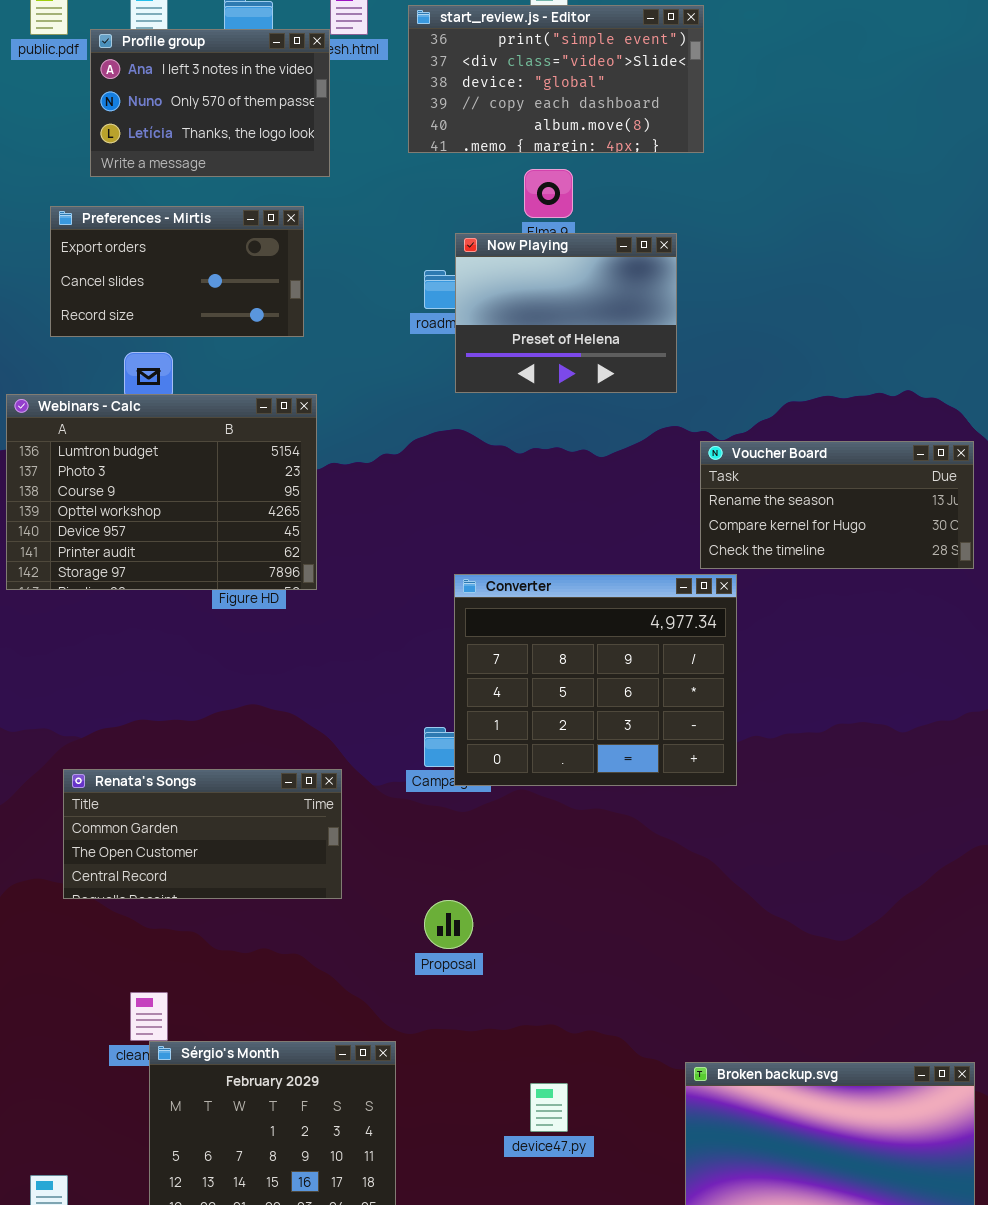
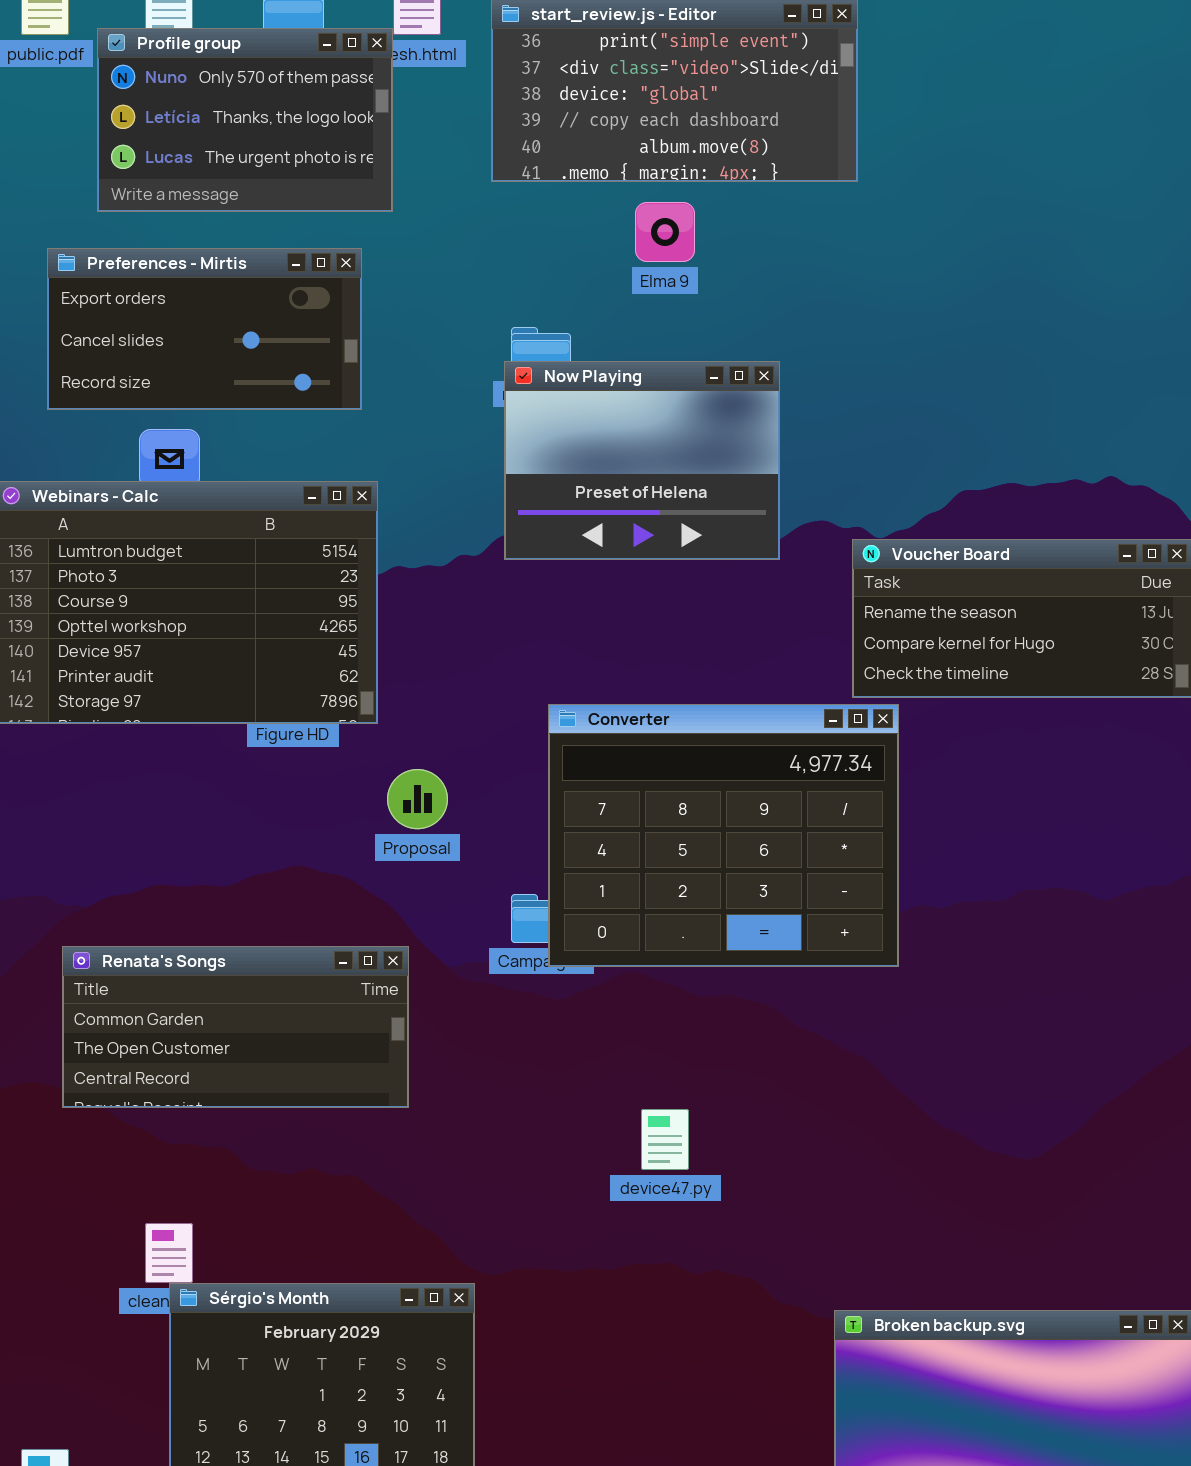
Profile group: [90,29,330,177] -> [97,28,393,212], scrolled down 1 row
Now Playing: [455,233,677,393] -> [504,361,780,560], moved
Proposal: [424,900,473,949] -> [387,769,448,829], moved
device47.py: [530,1083,568,1132] -> [641,1109,689,1170], moved

